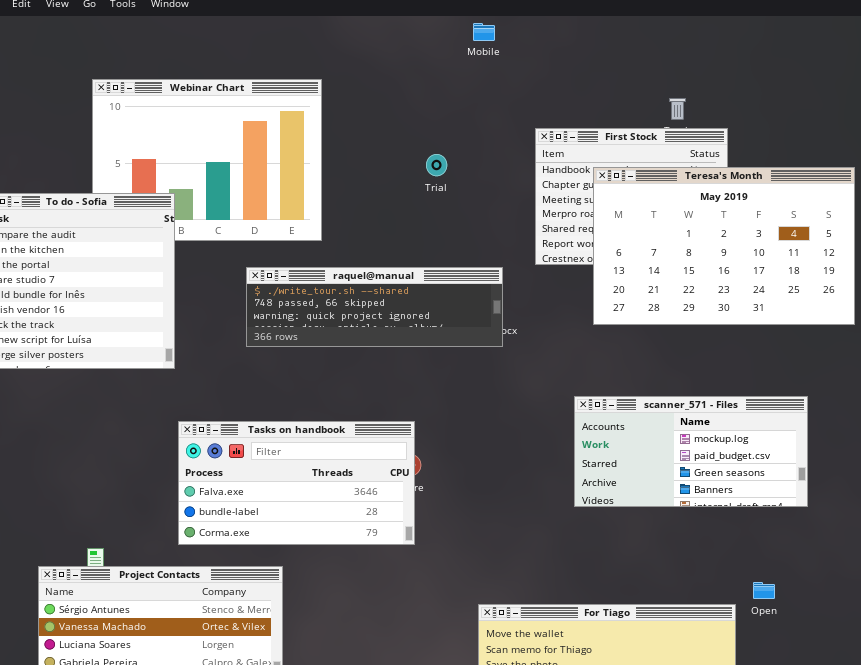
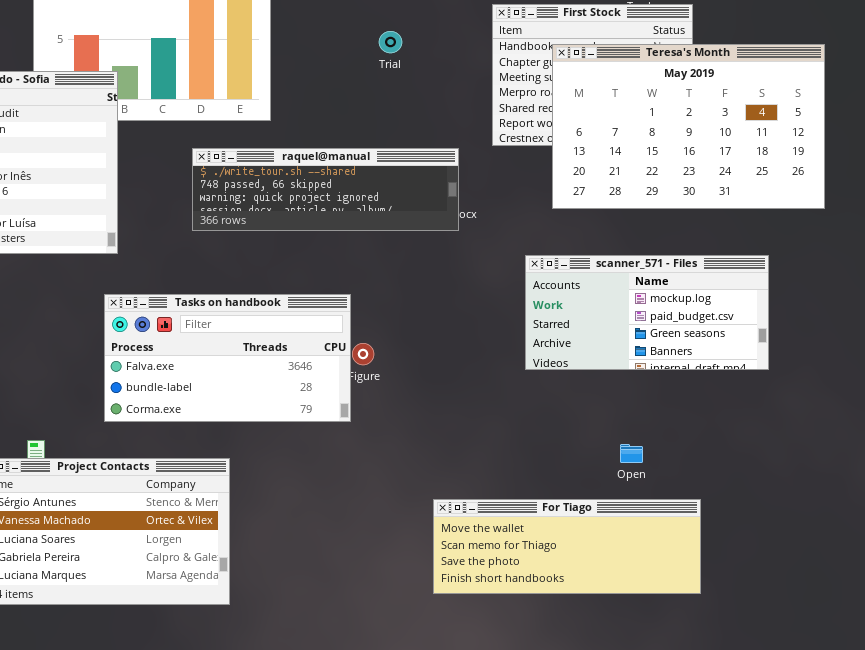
scanner_571 - Files: [574,396,808,507] -> [525,255,769,370], moved
Tasks on handbook: [178,421,415,545] -> [104,294,351,422], moved
Open: [753,582,775,599] -> [620,444,643,463], moved

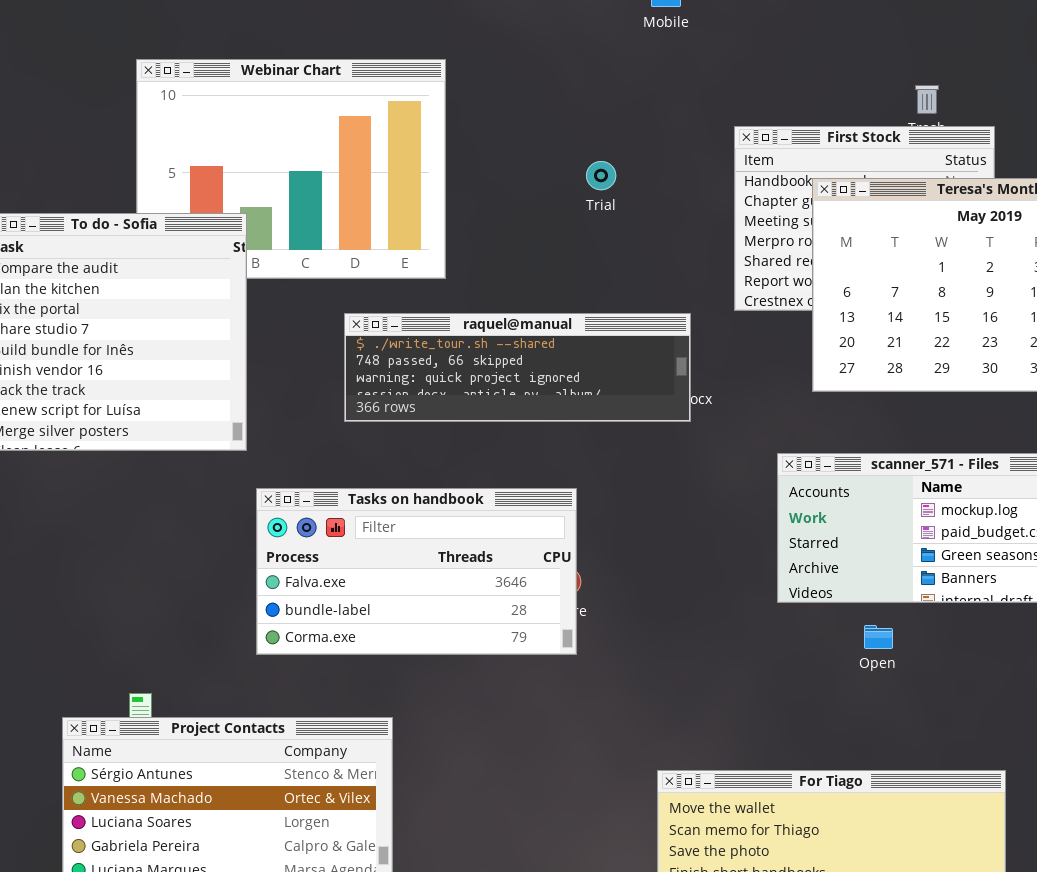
Tasks on handbook: [104,294,351,422] -> [256,488,577,655], moved
Open: [620,444,643,463] -> [864,625,893,649], moved

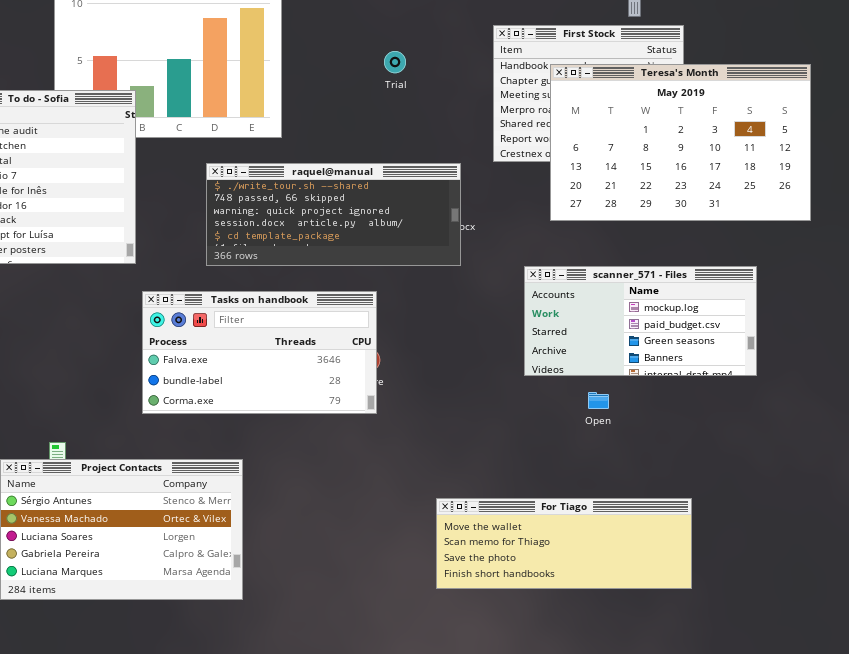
raquel@manual: [344,313,691,422] -> [206,163,461,266], resized

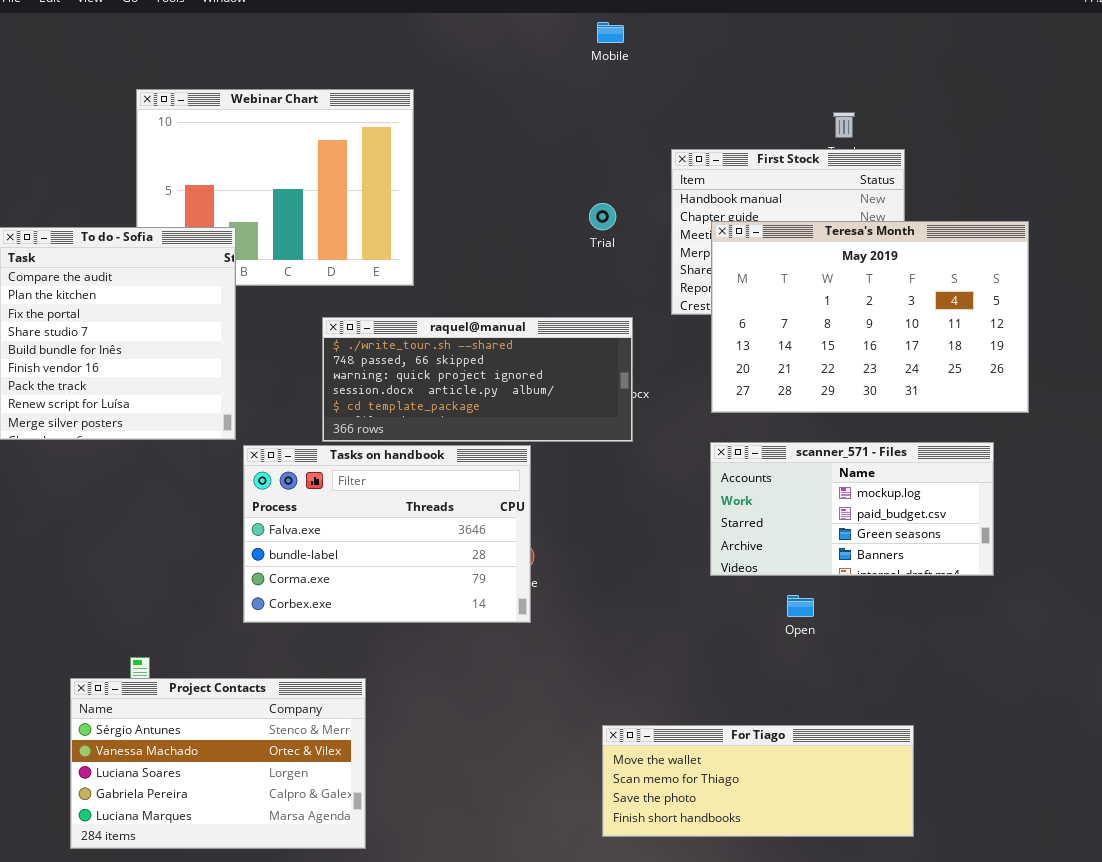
Trial: [384,51,406,73] -> [589,203,616,230], moved
Teresa's Month: [550,64,811,221] -> [711,221,1029,413], moved
Tasks on handbook: [142,291,377,414] -> [243,445,531,623], resized

